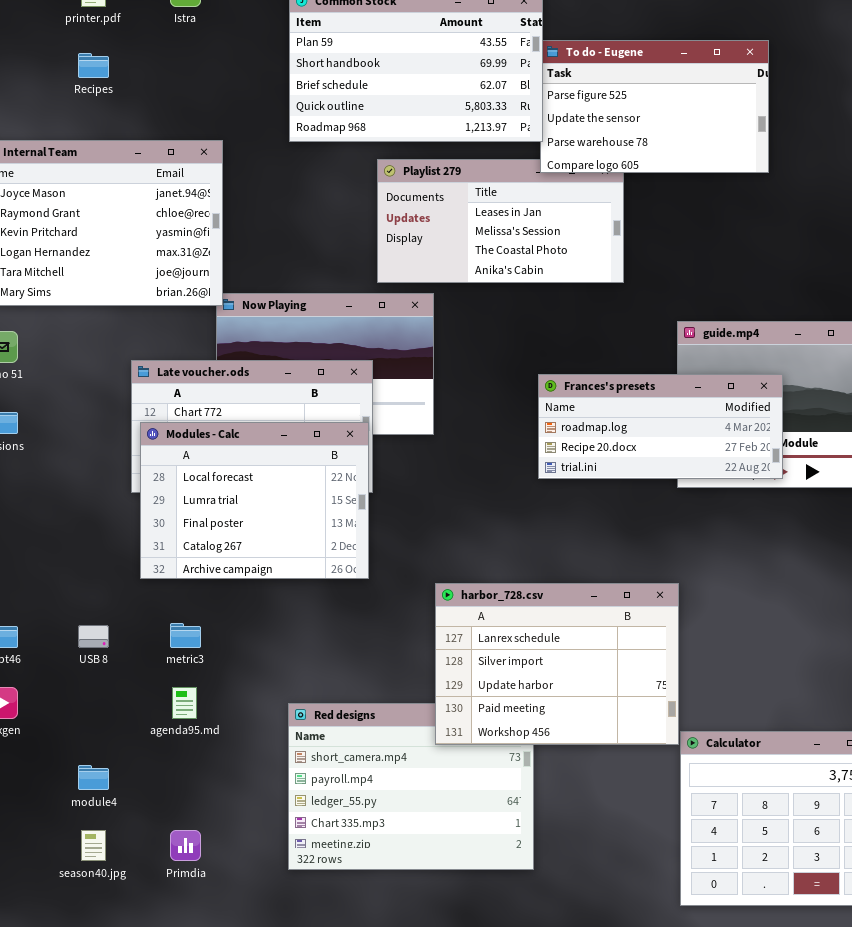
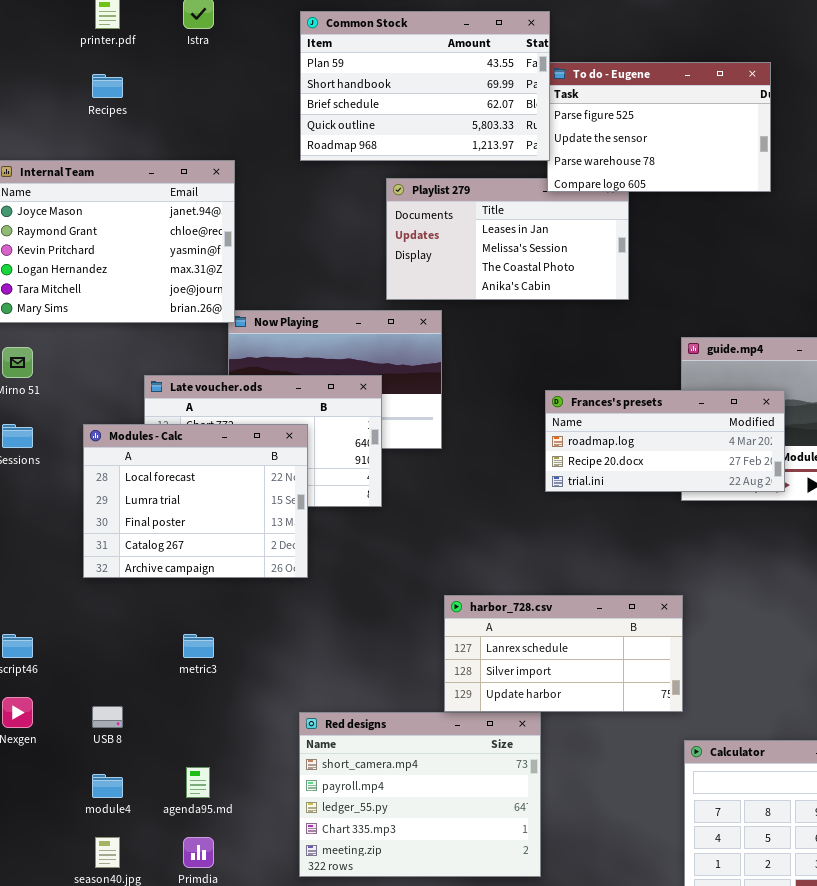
Modules - Calc: [140,422,369,579] -> [83,424,308,578], moved
harbor_728.csv: [435,583,679,745] -> [444,595,683,712], resized
USB 8: [78,625,109,648] -> [92,706,123,728], moved
agenda95.md: [172,687,197,719] -> [186,767,210,798], moved

